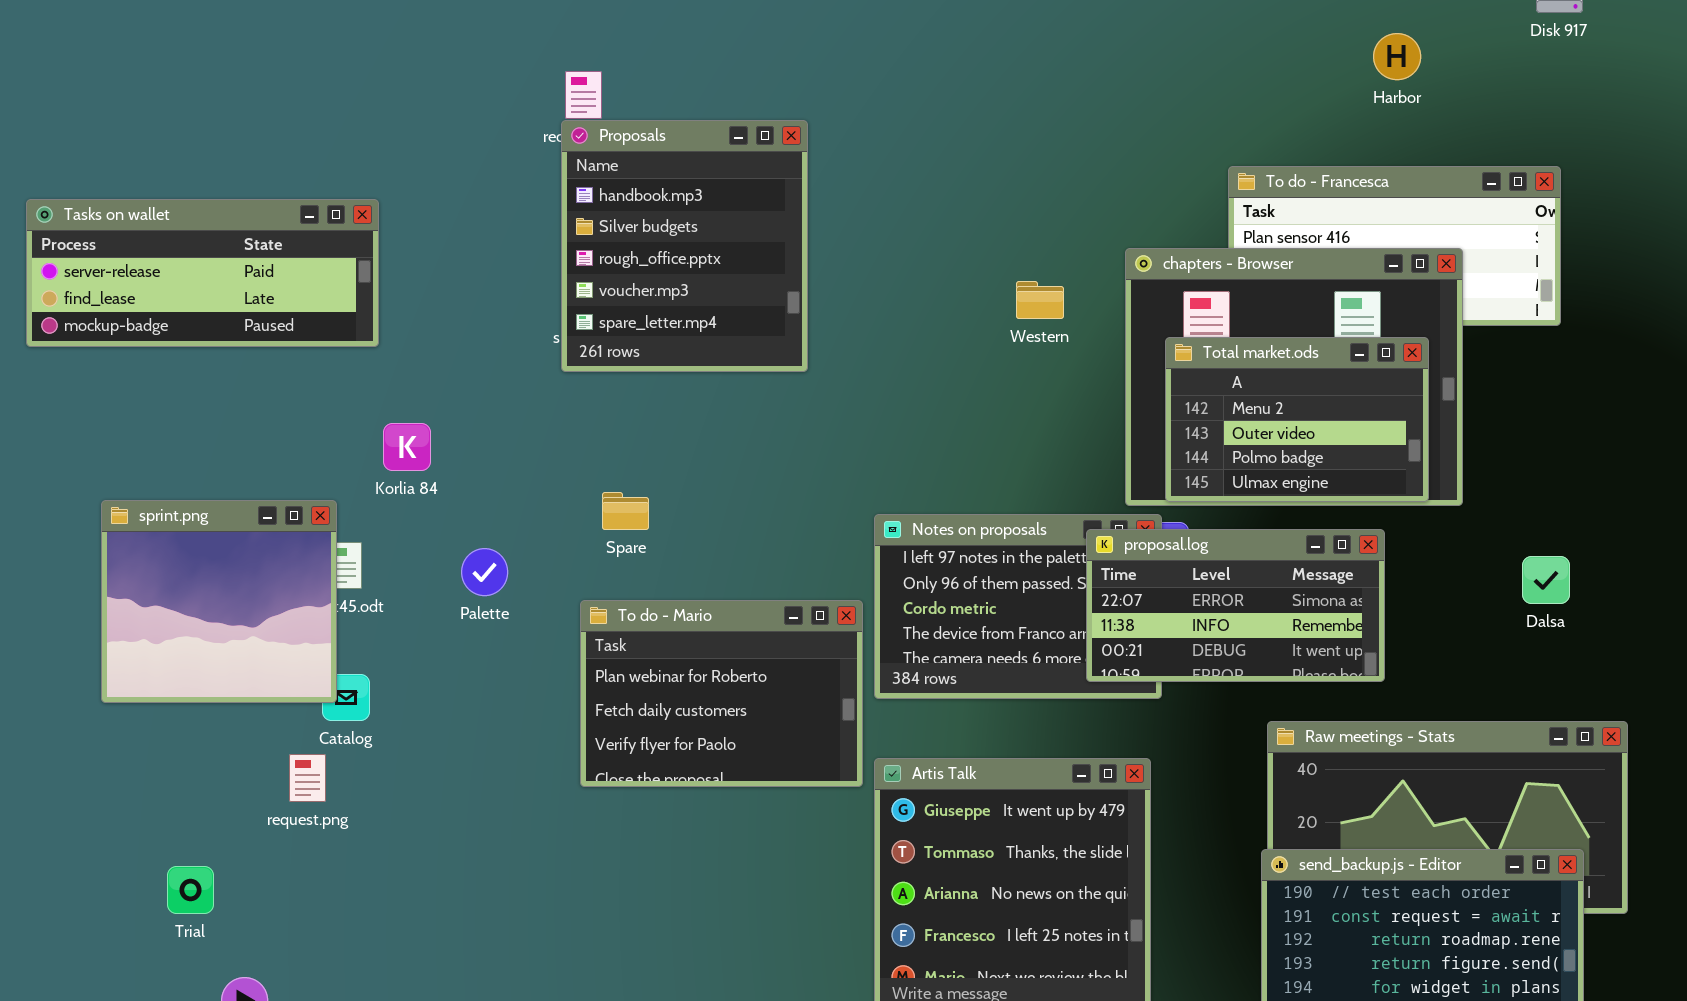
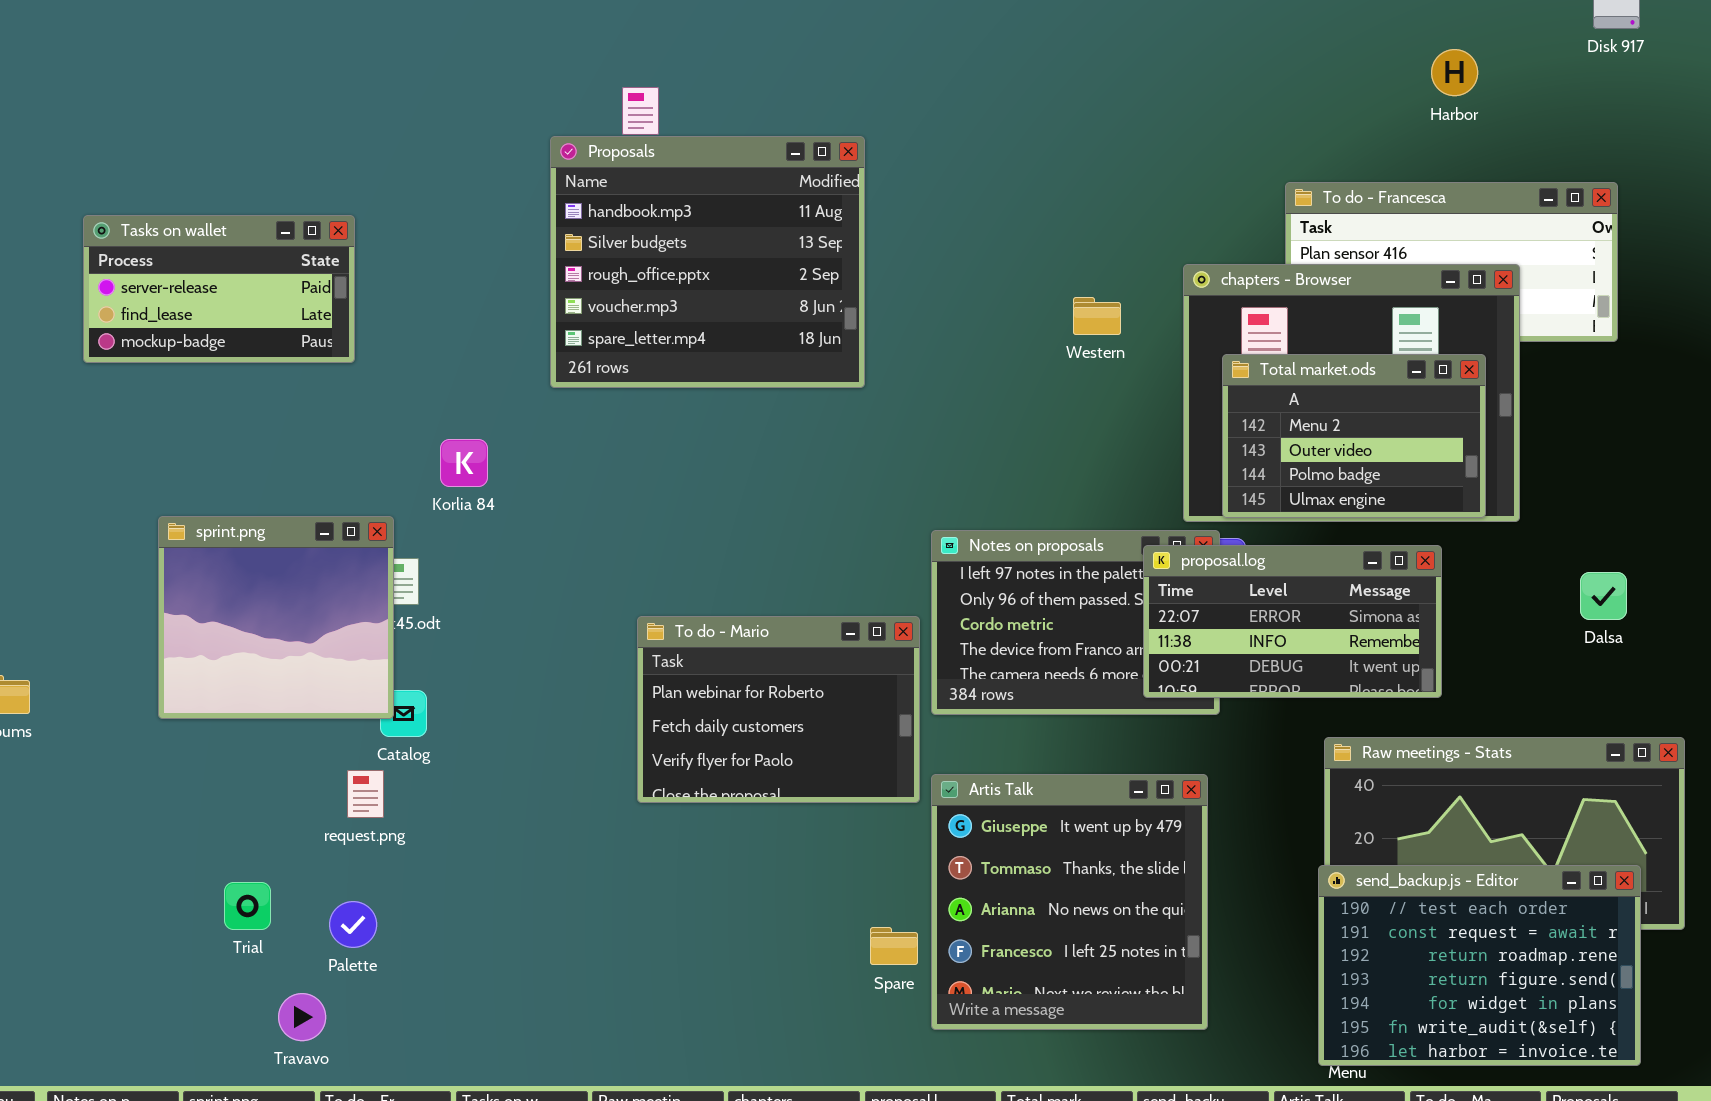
Proposals: [561,120,808,372] -> [550,136,865,388], resized
Tasks on wallet: [26,199,379,347] -> [83,215,355,363], resized
Spare: [602,492,649,530] -> [870,927,918,965], moved
Palette: [461,548,508,596] -> [329,901,377,948], moved

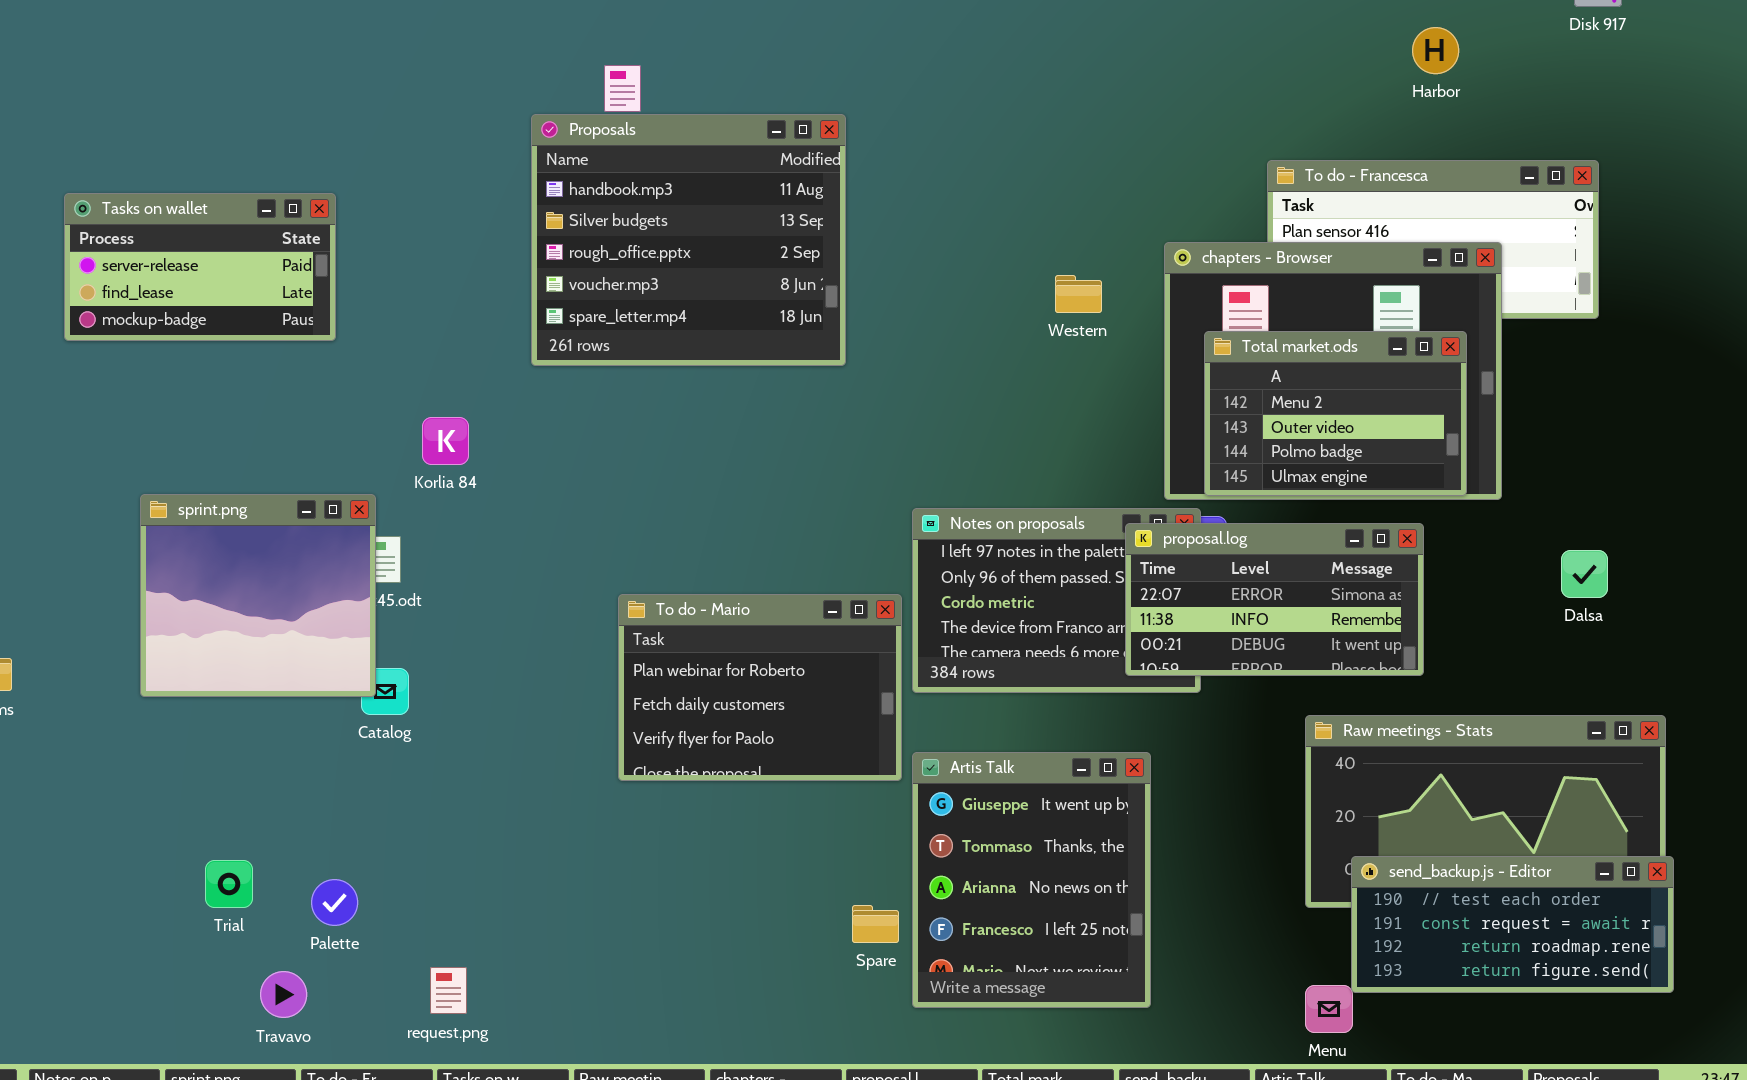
request.png: [347,770,384,818] -> [430,967,467,1014], moved
Artis Talk: [931,774,1208,1030] -> [912,752,1151,1008], resized
send_backup.js - Editor: [1318,865,1641,1066] -> [1351,856,1674,993], moved, resized

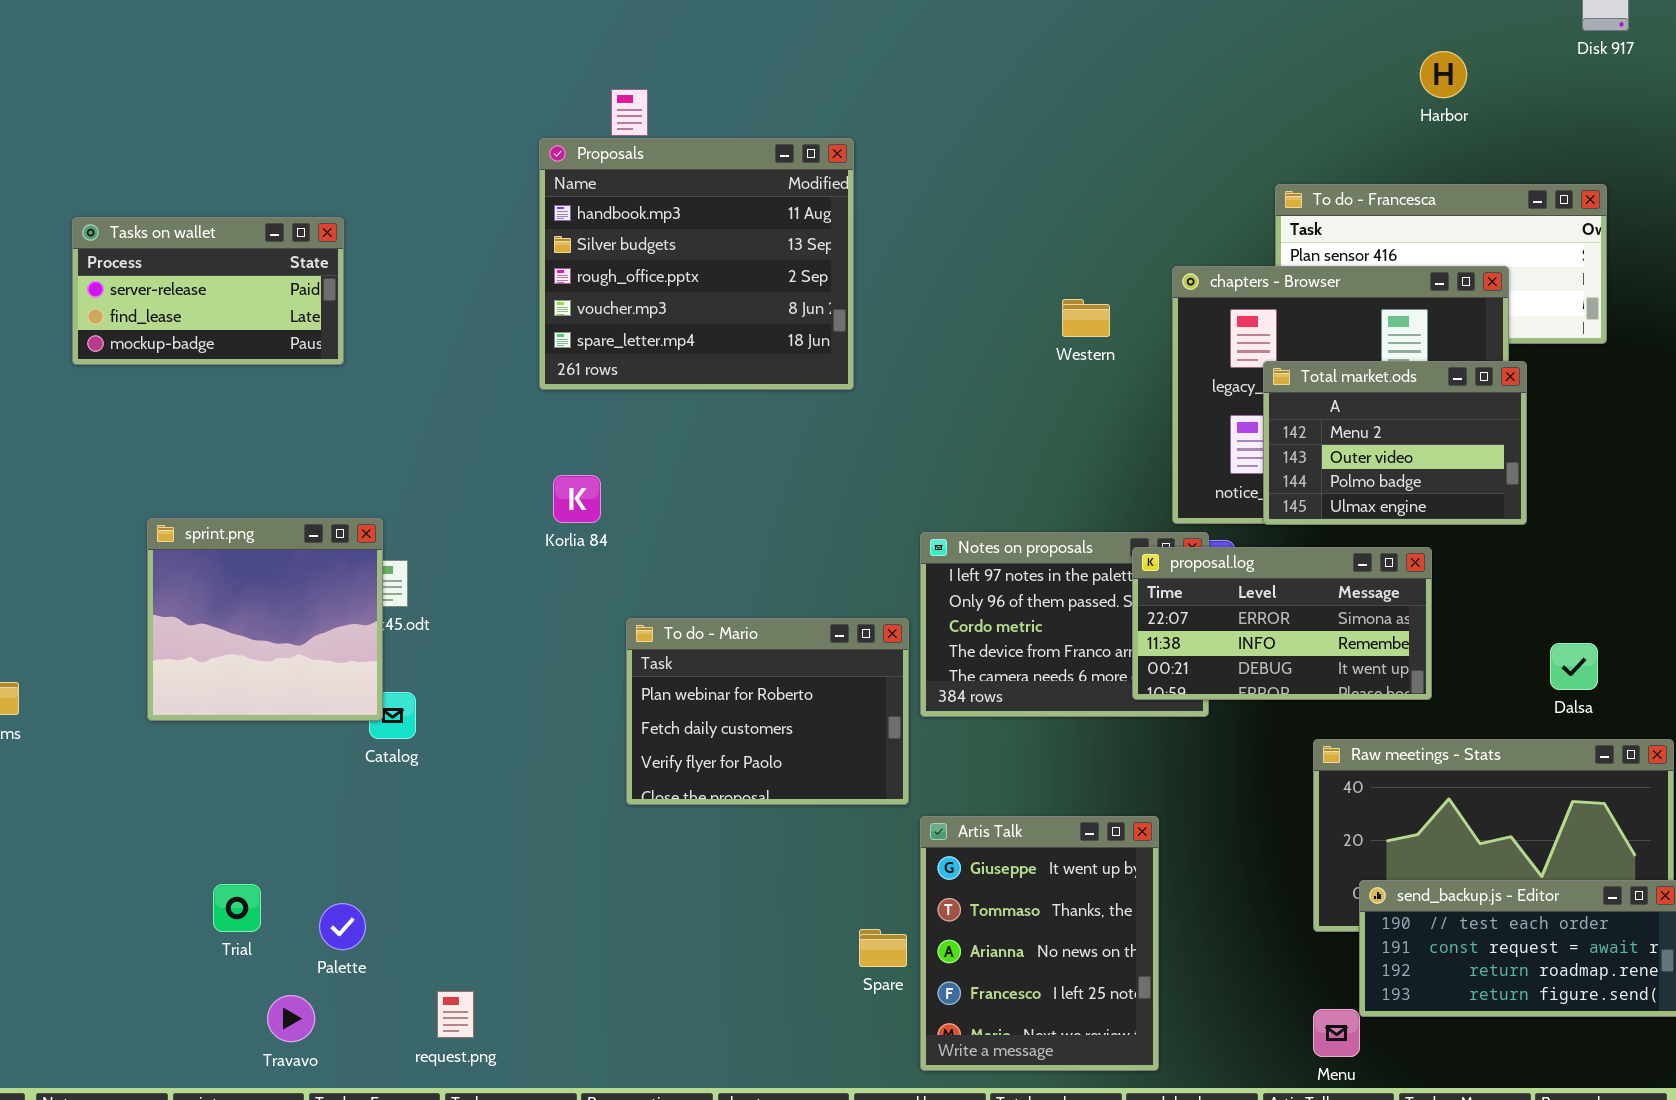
Total market.ods: [1204,331,1467,496] -> [1263,361,1527,525], moved
Korlia 84: [422,417,469,465] -> [553,475,601,523], moved
Dalsa: [1561,550,1608,598] -> [1550,643,1598,690], moved
Artis Talk: [912,752,1151,1008] -> [920,816,1159,1071], moved

